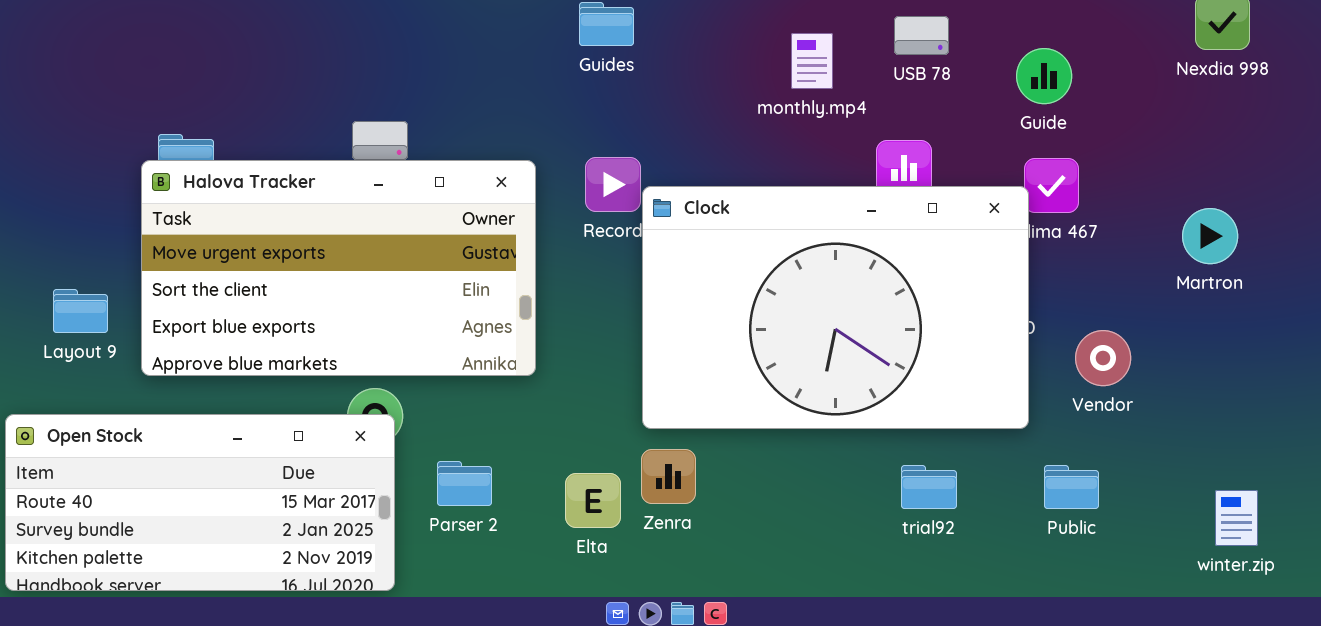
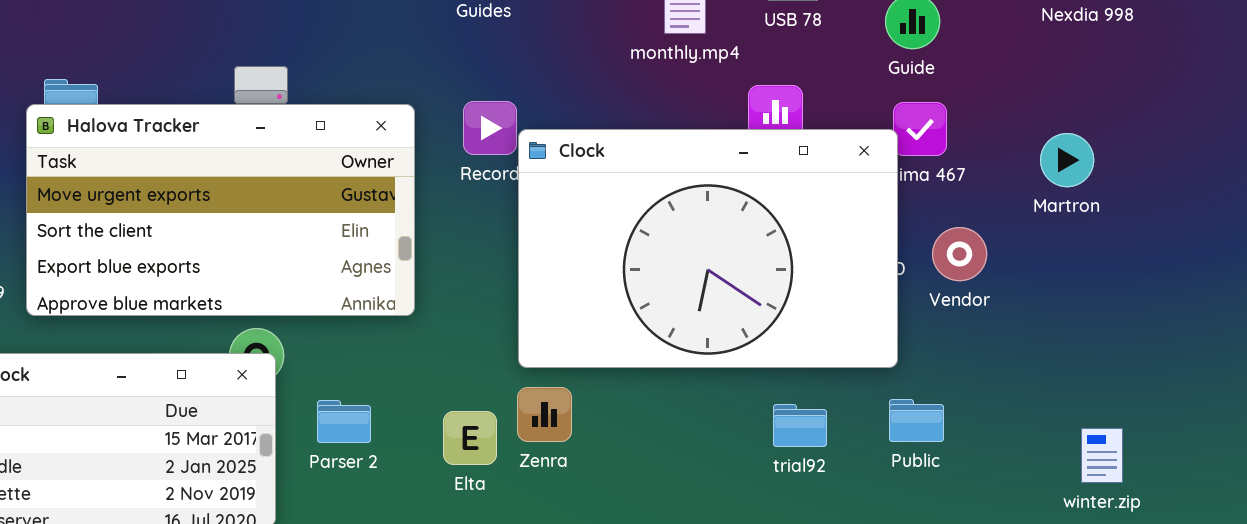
Martron: [1182,208,1238,264] -> [1040,133,1094,187], moved
Vendor: [1075,330,1131,386] -> [932,227,987,281], moved
Public: [1044,465,1099,509] -> [889,399,944,442], moved

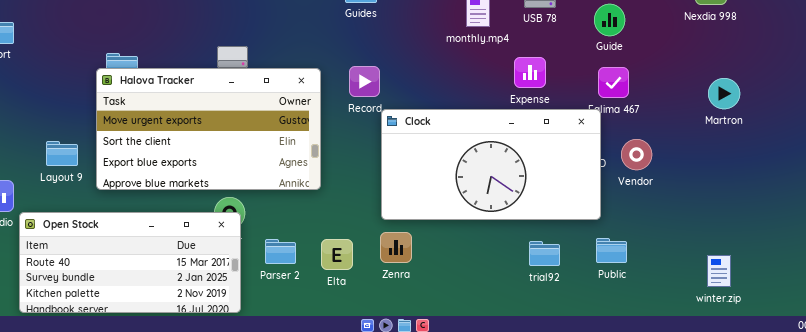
Clock: [518,129,898,368] -> [381,109,601,220], resized
Martron: [1040,133,1094,187] -> [708,78,740,109], moved
Elta: [443,411,497,465] -> [321,239,353,270], moved

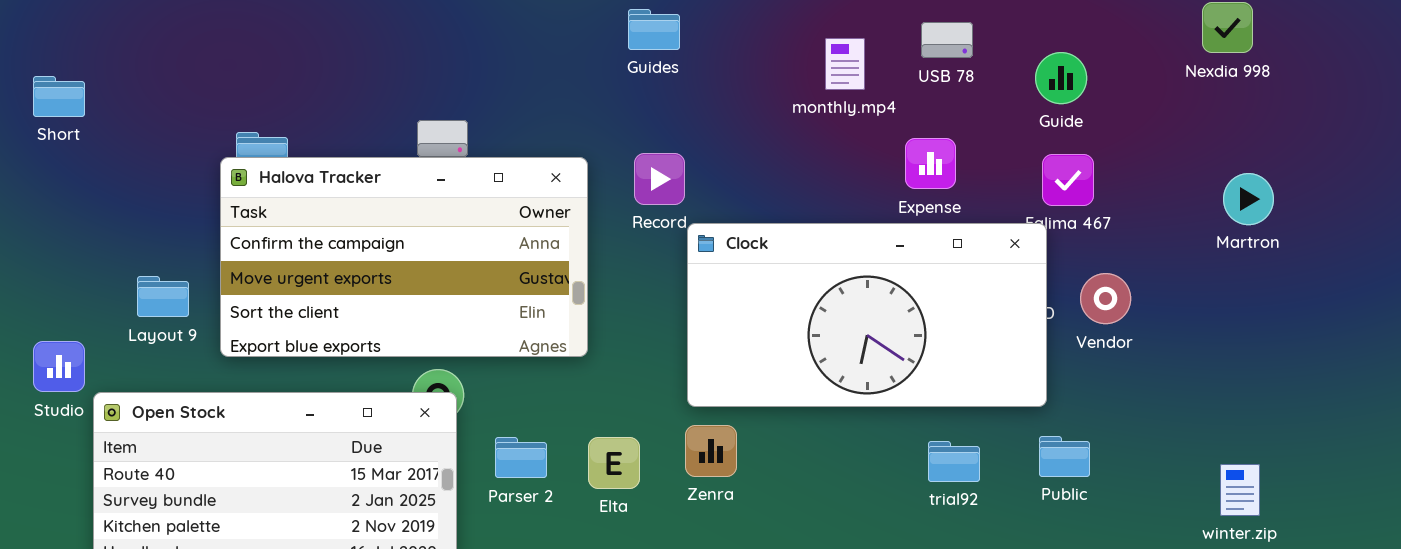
Halova Tracker: [96,68,321,190] -> [220,157,588,357], scrolled up 1 row

